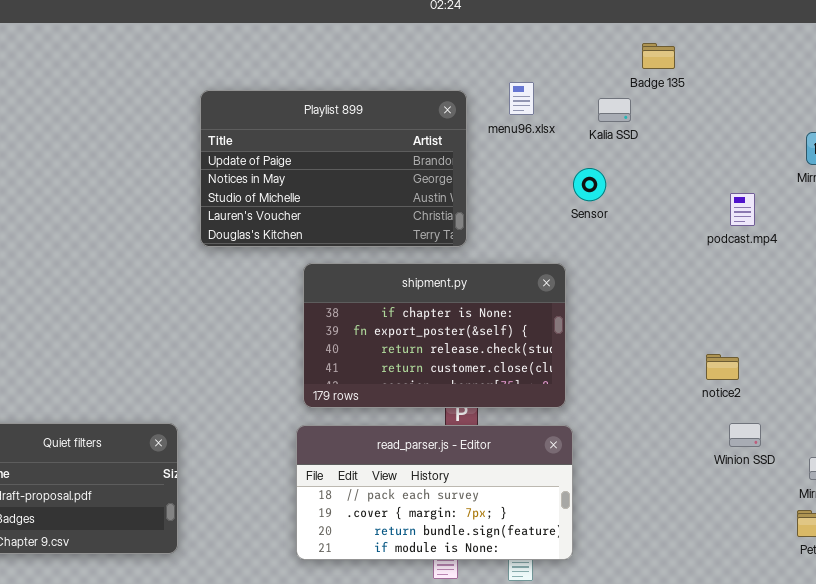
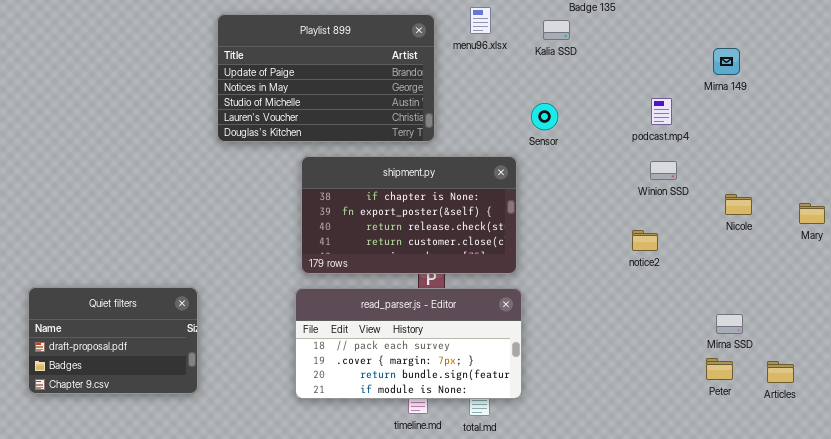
Sensor: [573,168,606,201] -> [531,103,558,130], moved
Winion SSD: [729,423,761,447] -> [650,161,677,180], moved

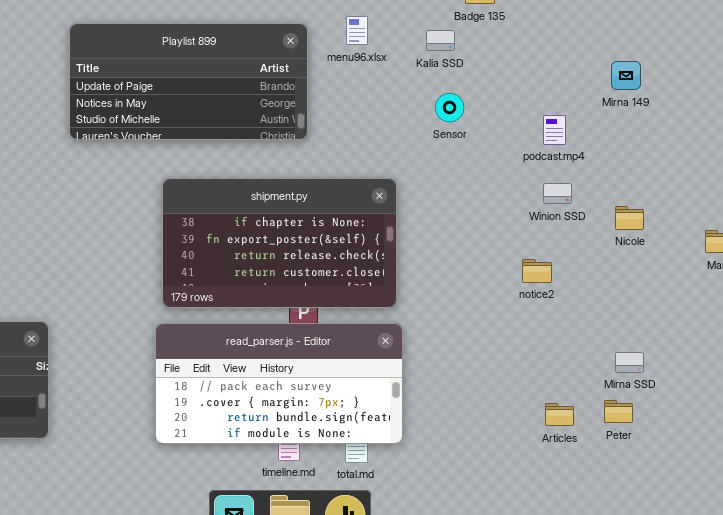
Playlist 899: [217,14,435,142] -> [69,23,308,140], resized
Sensor: [531,103,558,130] -> [435,93,464,122], moved
Nicole: [725,194,752,215] -> [615,206,644,230], moved
Articles: [767,361,794,383] -> [545,403,574,426], moved

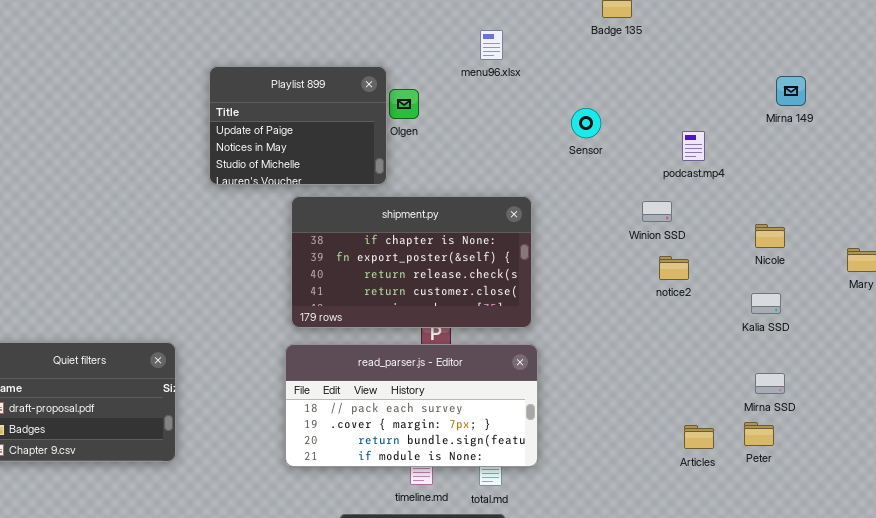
Playlist 899: [69,23,308,140] -> [209,66,387,185], moved, resized
Kalia SSD: [426,30,455,51] -> [751,293,781,314], moved
Mirna 149: [611,61,641,90] -> [776,76,806,106], moved
Winion SSD: [543,183,572,204] -> [642,201,672,222], moved
notice2: [522,259,552,283] -> [659,256,689,280], moved

